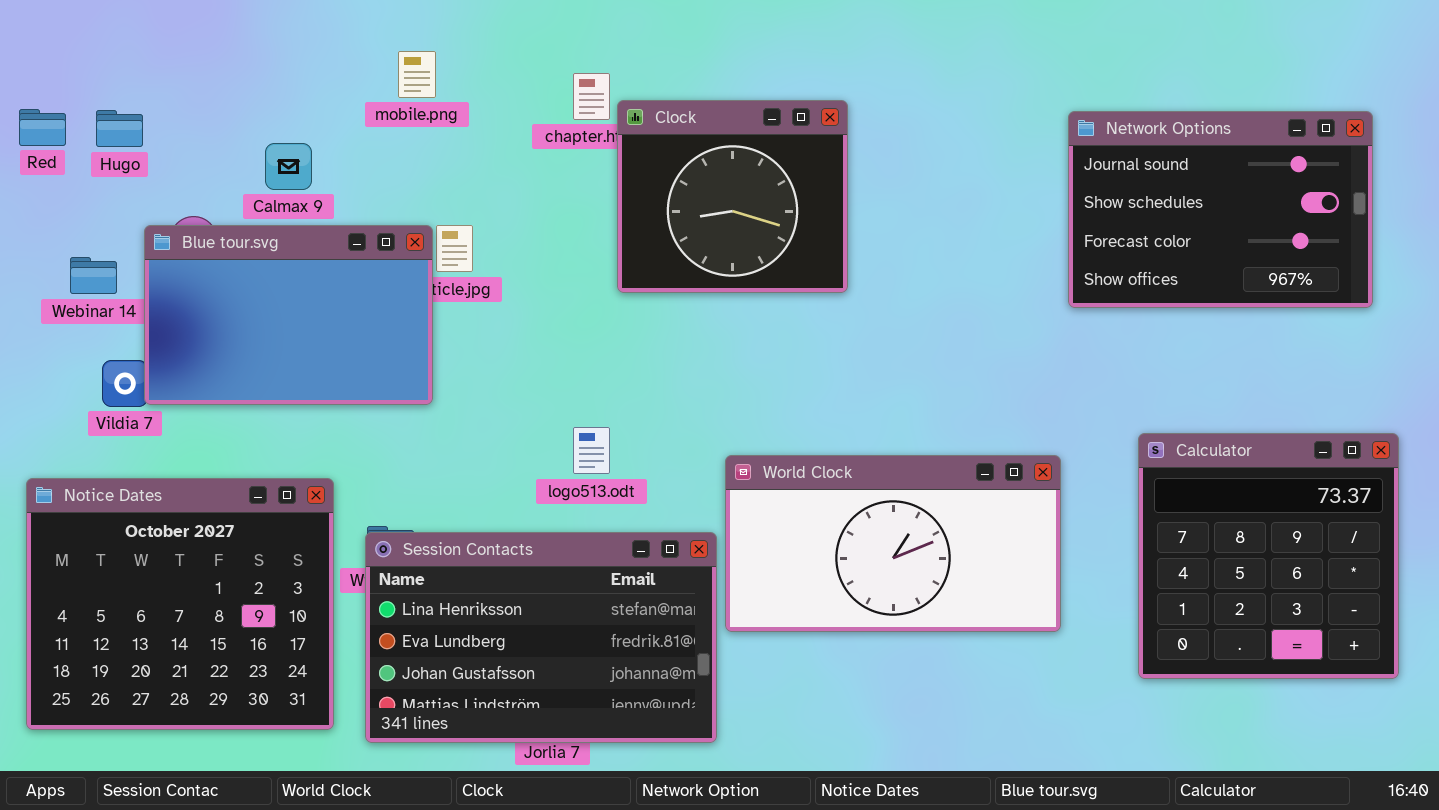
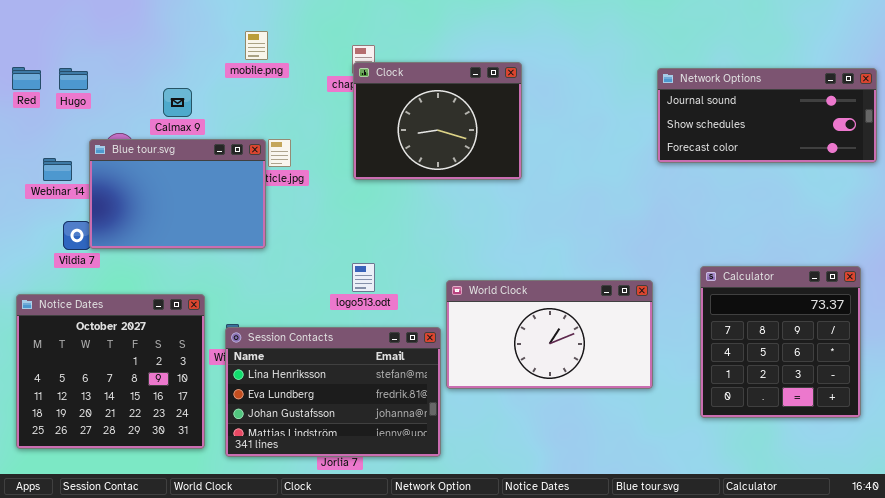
Clock: [617,100,848,293] -> [353,62,522,180], resized
Network Options: [1068,111,1373,308] -> [657,68,877,163], resized

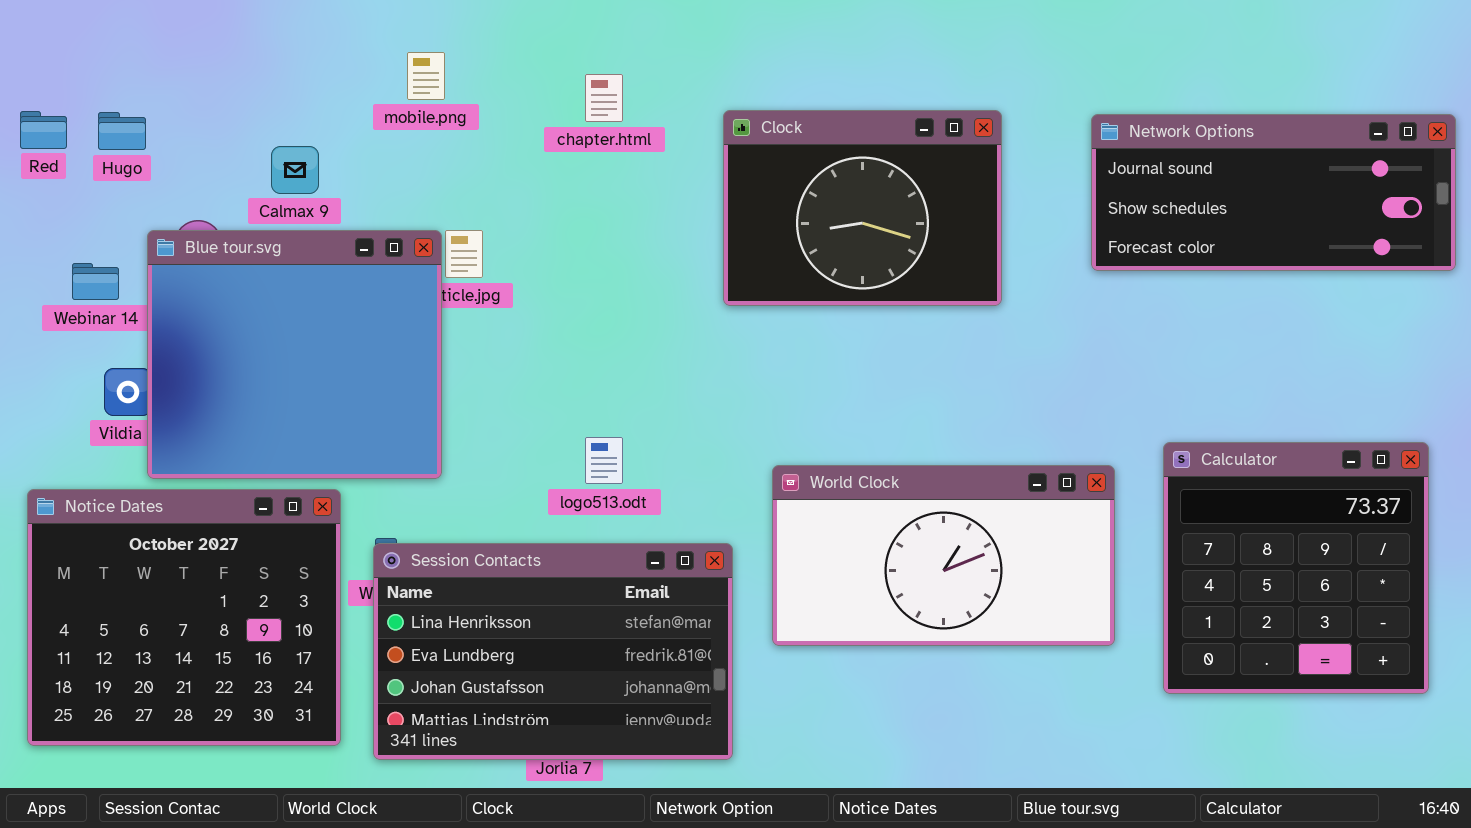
Clock: [353,62,522,180] -> [723,110,1002,306], moved
Blue tour.svg: [89,139,266,249] -> [147,230,442,479], resized
World Clock: [446,280,653,389] -> [772,465,1115,646], moved

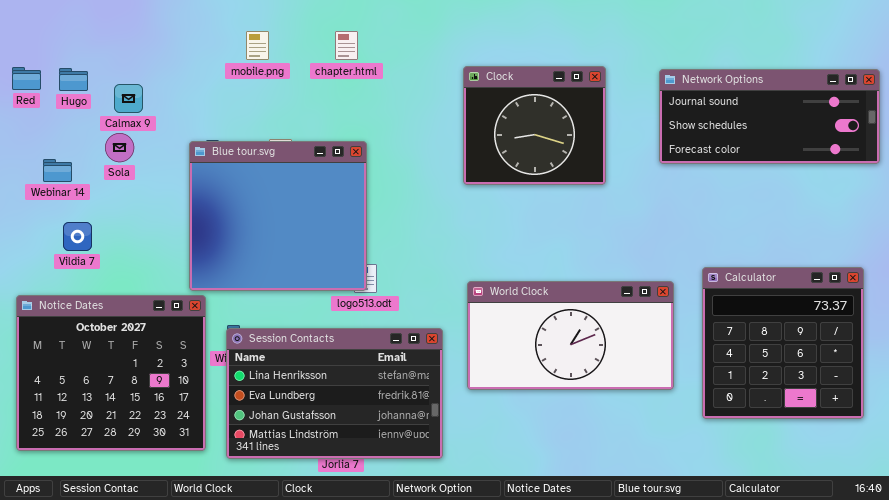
chapter.html: [585,74,623,122] -> [335,31,358,60], moved
Clock: [723,110,1002,306] -> [463,66,606,185], resized
Calmax 9: [271,146,319,194] -> [114,84,143,113], moved
Blue tour.svg: [147,230,442,479] -> [189,141,367,291], moved

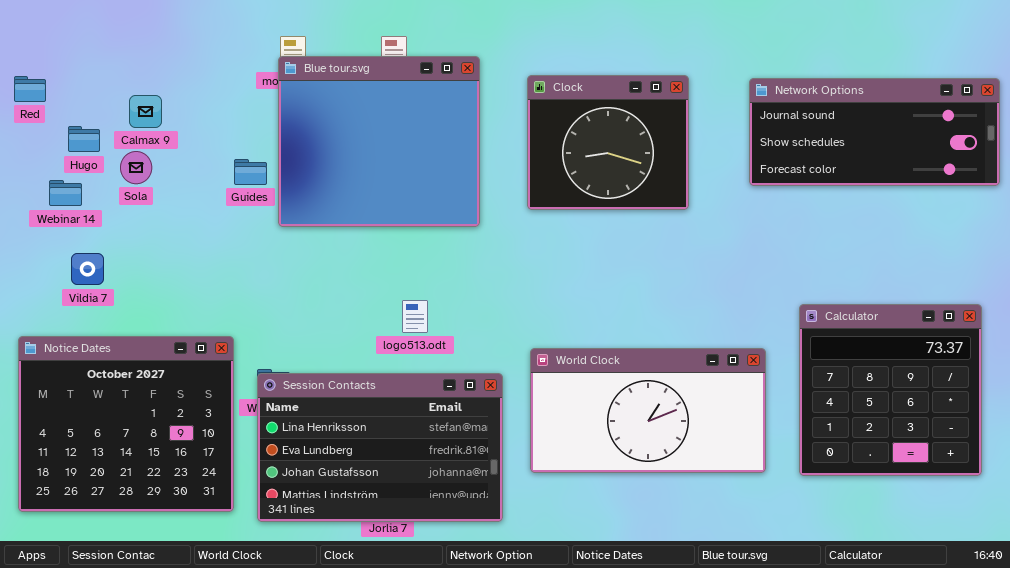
Hugo: [59,68,88,91] -> [68,126,100,152], moved
Blue tour.svg: [189,141,367,291] -> [278,56,480,227], moved
World Clock: [467,281,674,390] -> [530,348,766,473], moved

